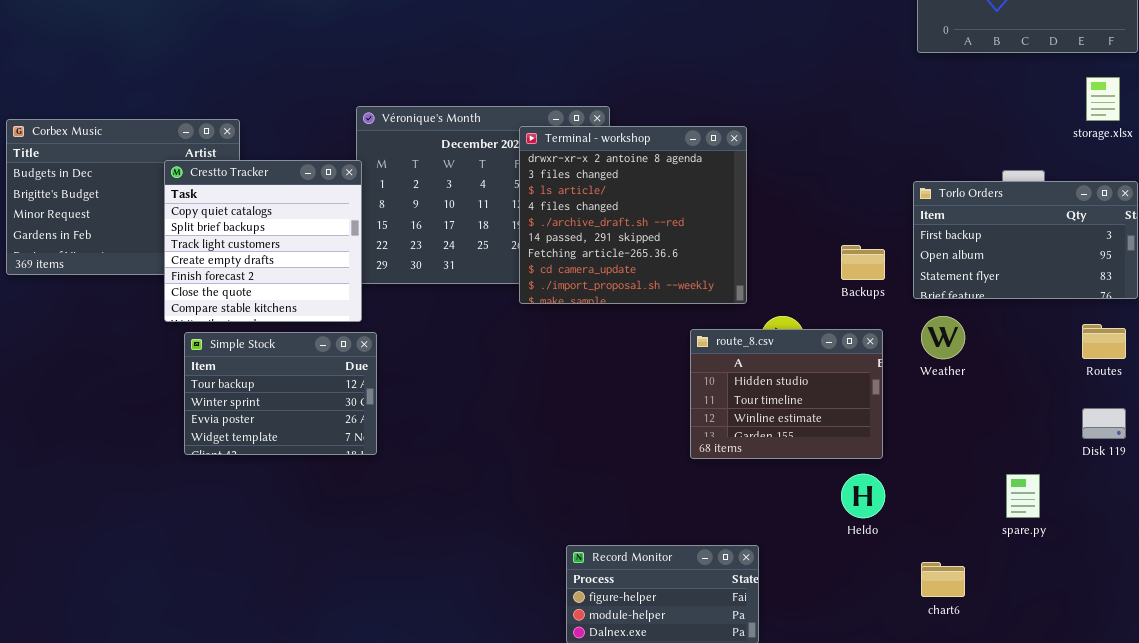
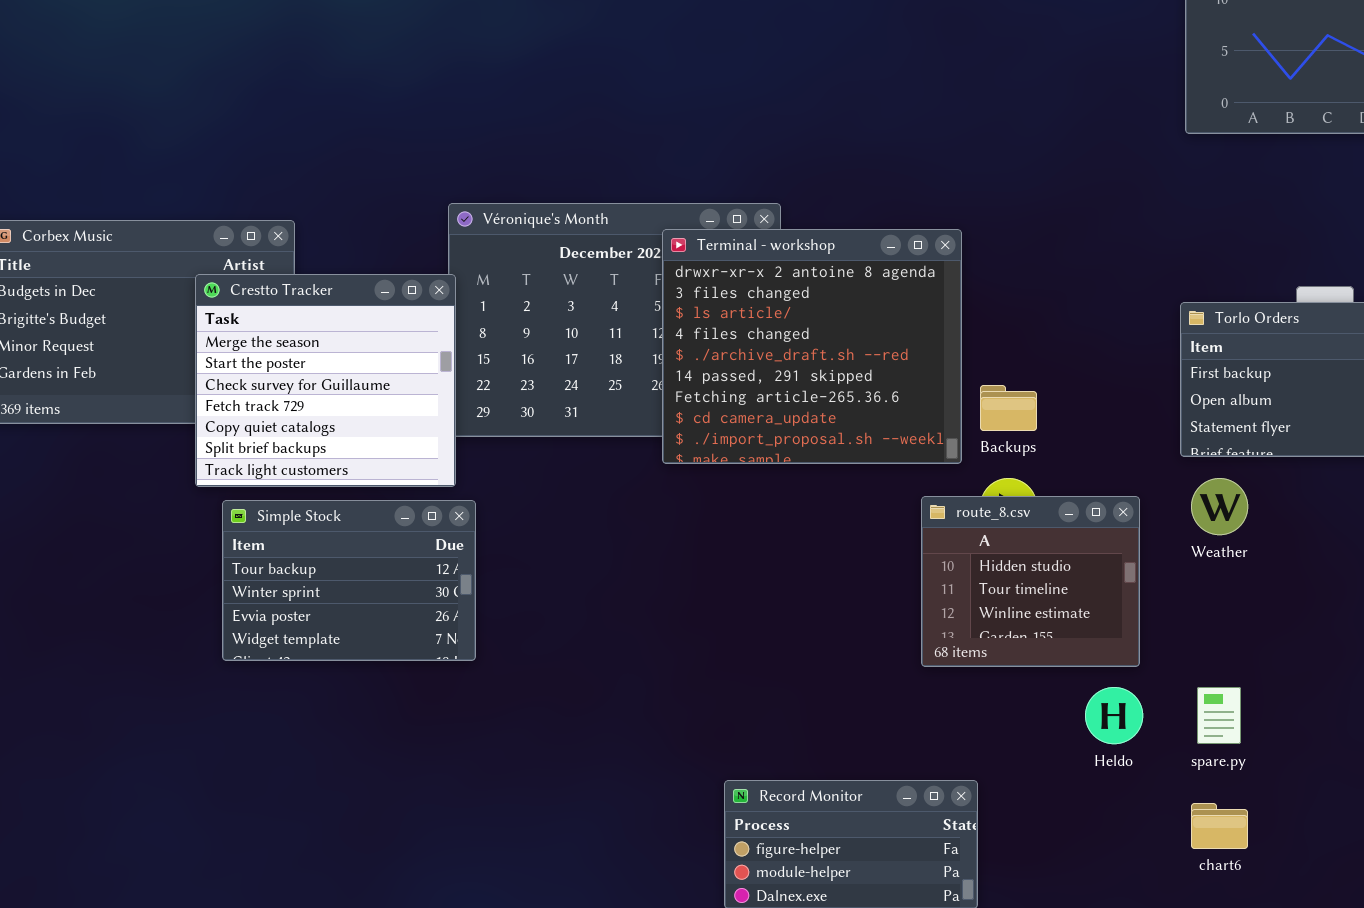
Crestto Tracker: [164,160,362,322] -> [195,274,456,487], scrolled up 4 rows
Backups: [841,245,885,280] -> [980,385,1037,431], moved
route_8.csv: [690,329,883,459] -> [921,496,1140,667], resized
spare.py: [1006,474,1040,518] -> [1197,687,1241,744], moved

